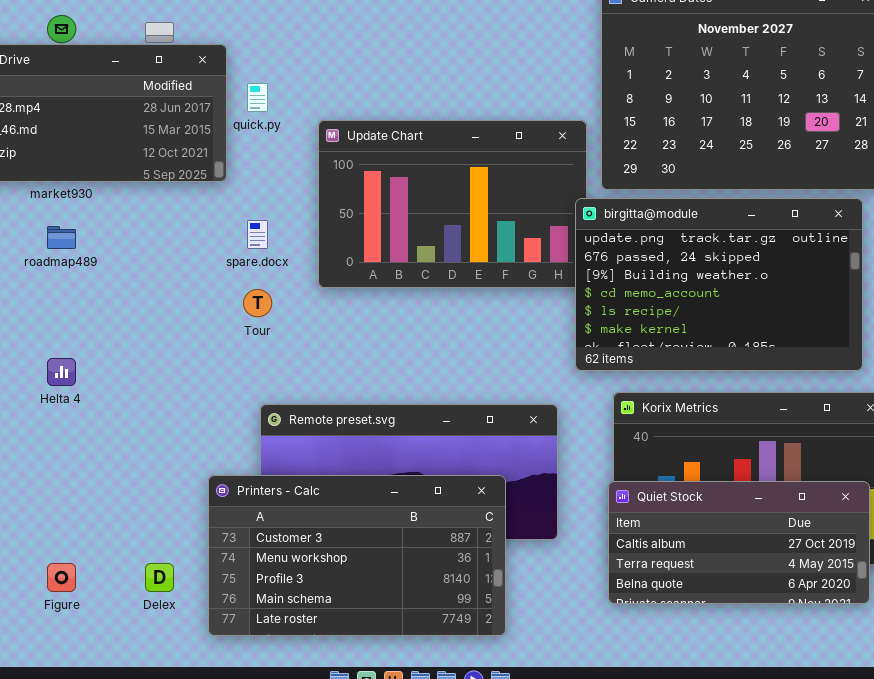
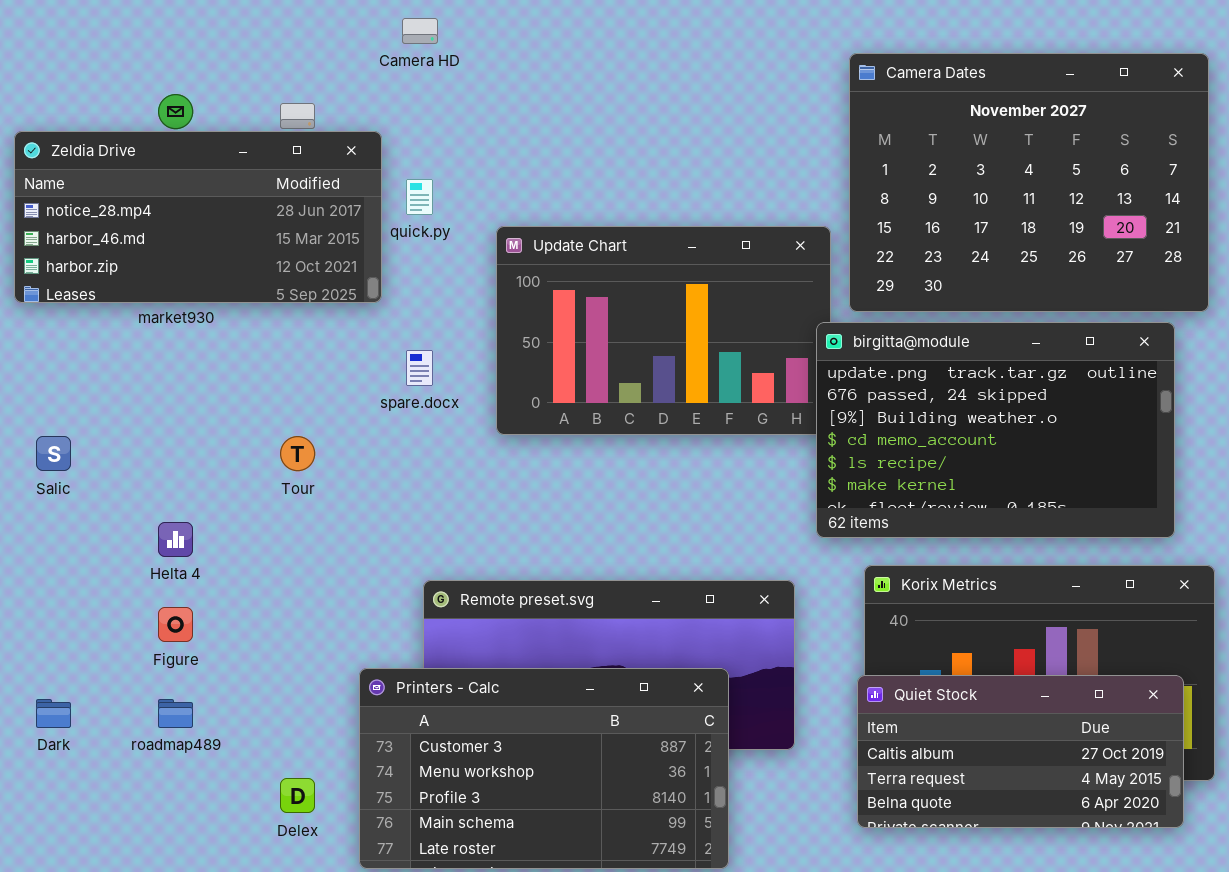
roadmap489: [47,226,76,249] -> [158,699,193,728], moved
Tour: [243,289,272,317] -> [280,436,315,471], moved
Figure: [47,563,76,592] -> [158,607,193,642], moved

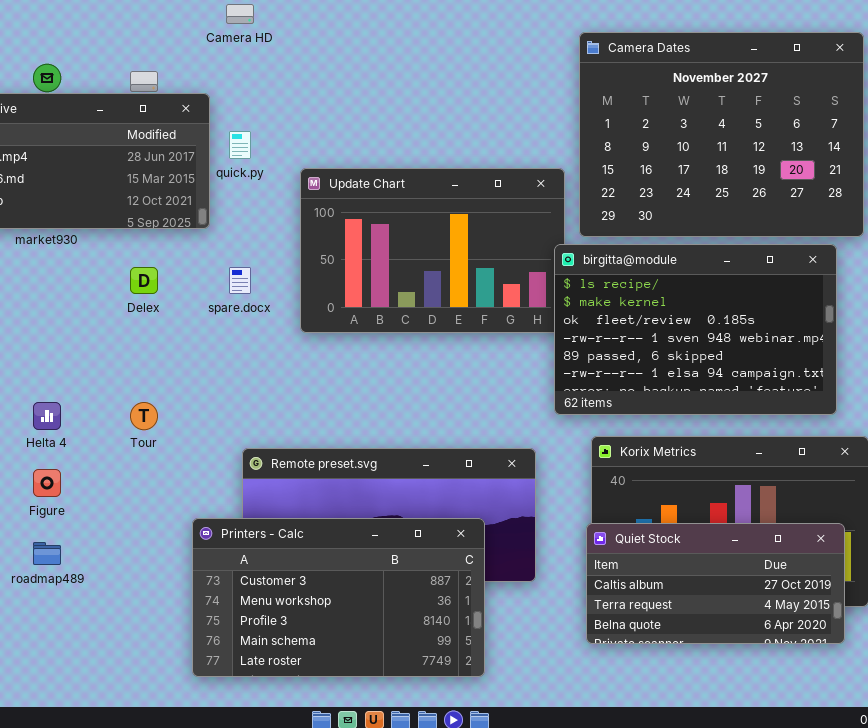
birgitta@module: [816,322,1175,538] -> [554,244,837,415], scrolled down 4 rows
Tour: [280,436,315,471] -> [130,402,158,430], moved
Delex: [280,778,315,813] -> [130,267,158,294], moved

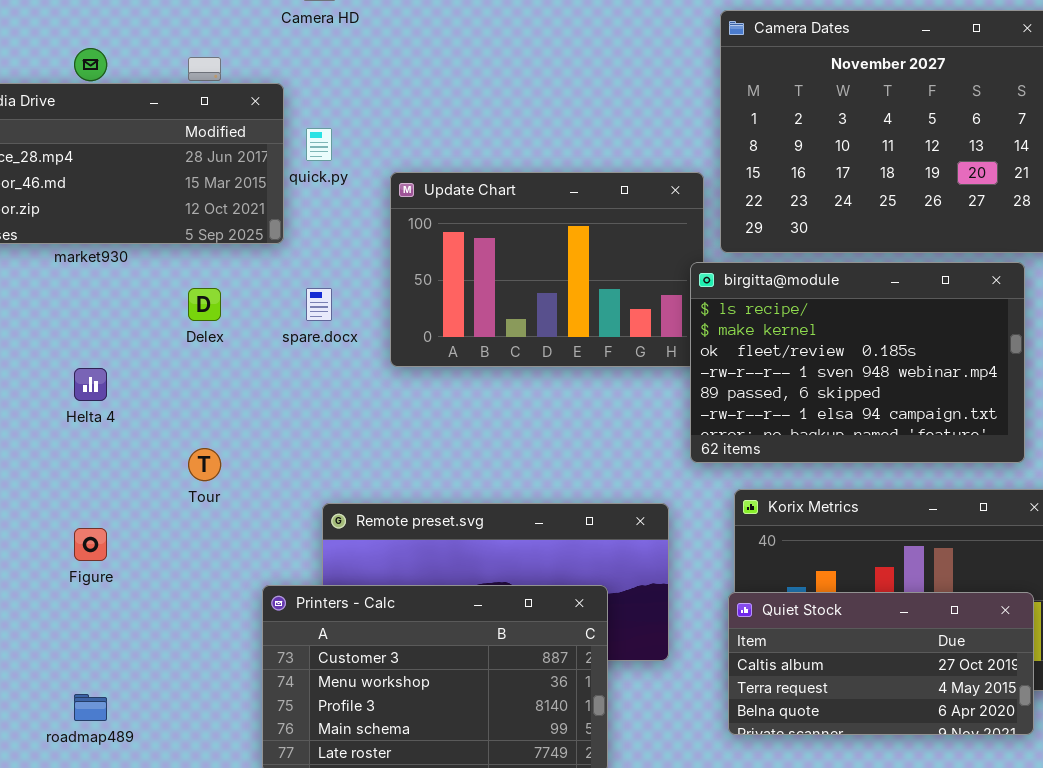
Helta 4: [33,402,61,430] -> [74,368,107,401], moved
roadmap489: [33,542,61,565] -> [74,694,107,721], moved

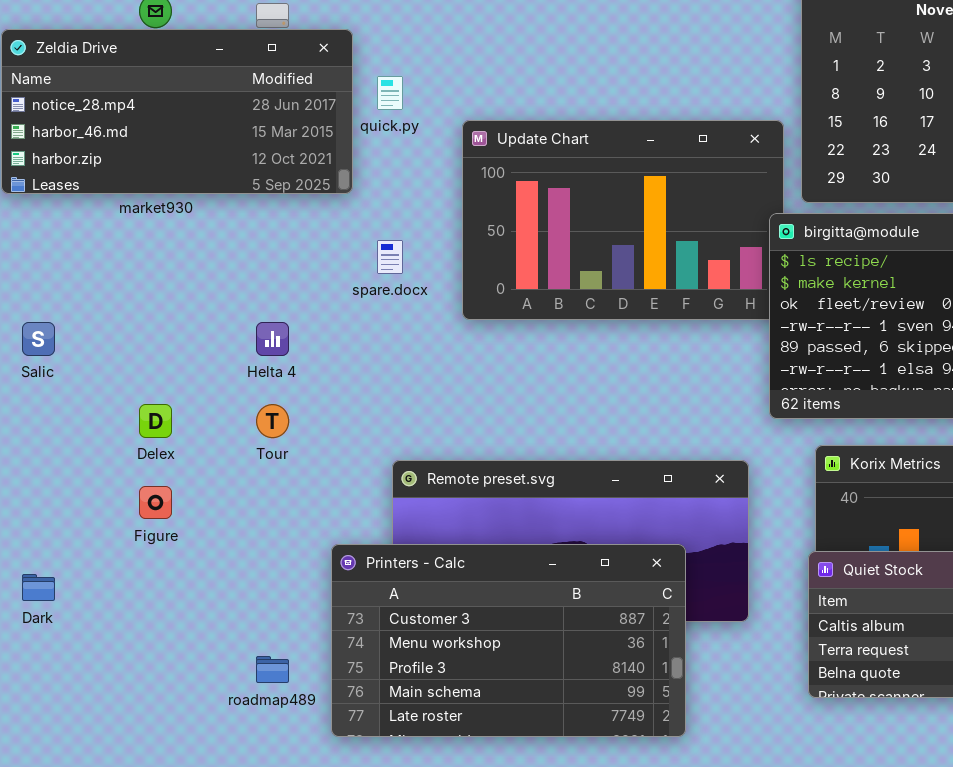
Delex: [188,288,221,321] -> [139,404,172,438], moved
Helta 4: [74,368,107,401] -> [256,322,289,356], moved
roadmap489: [74,694,107,721] -> [256,656,289,683], moved

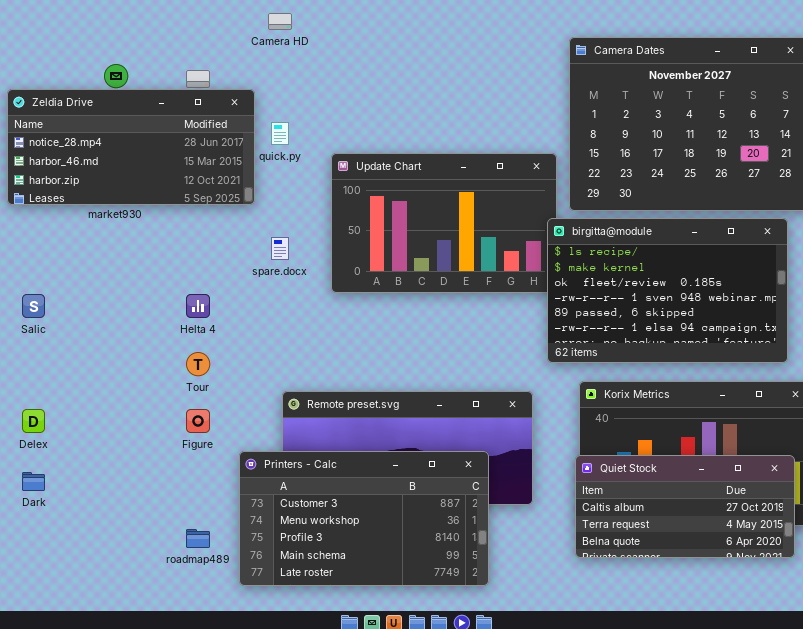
Delex: [139,404,172,438] -> [22,409,45,433], moved
Figure: [139,486,172,519] -> [186,409,210,433], moved

